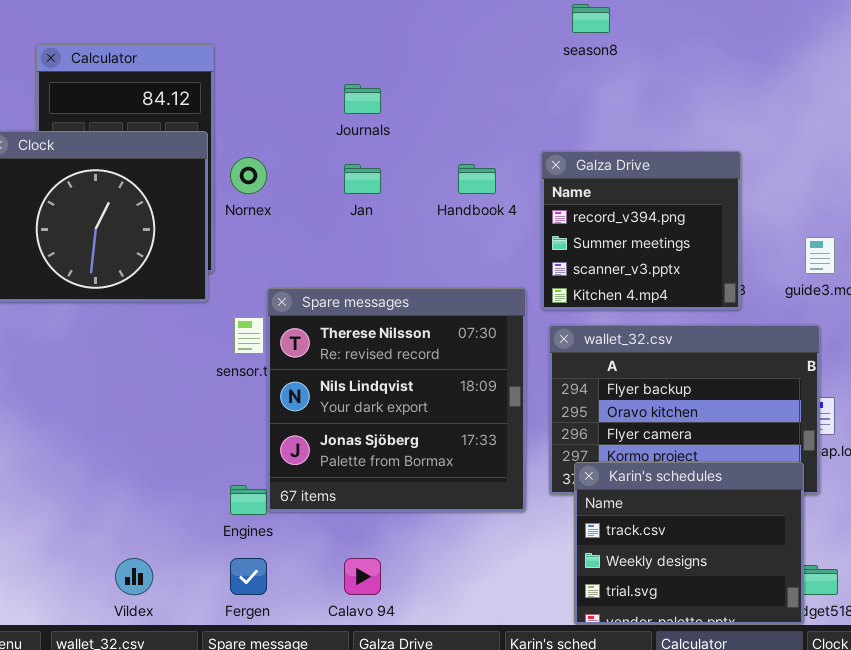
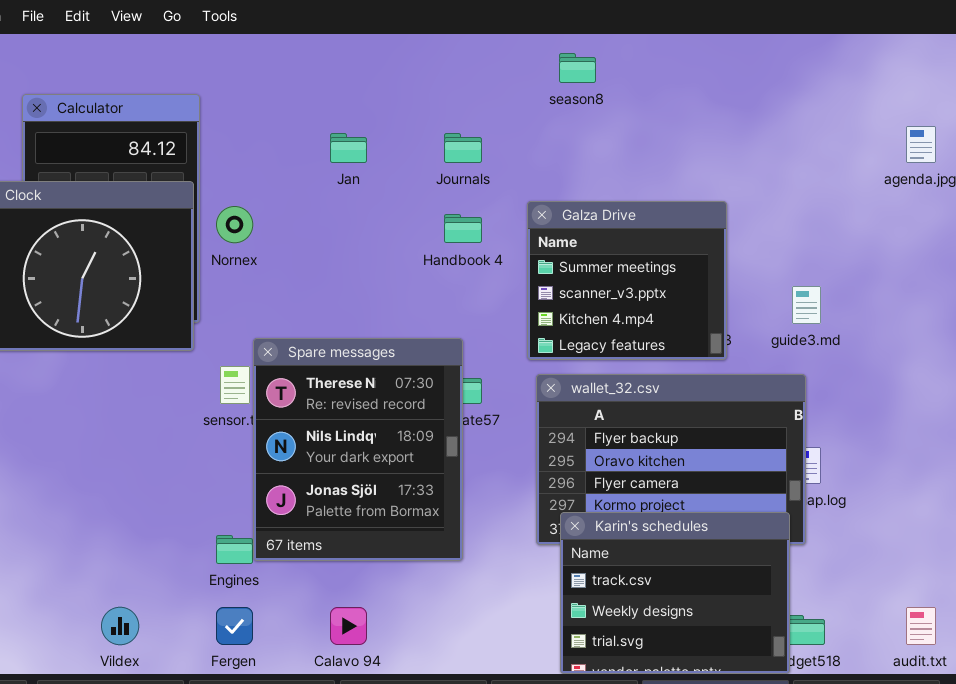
Journals: [344,84,381,114] -> [444,133,482,163], moved
Galza Drive: [541,151,741,310] -> [527,201,727,360], scrolled down 1 row
Jan: [344,164,381,194] -> [330,133,367,163], moved
Spare messages: [267,288,526,512] -> [253,338,463,561], resized

